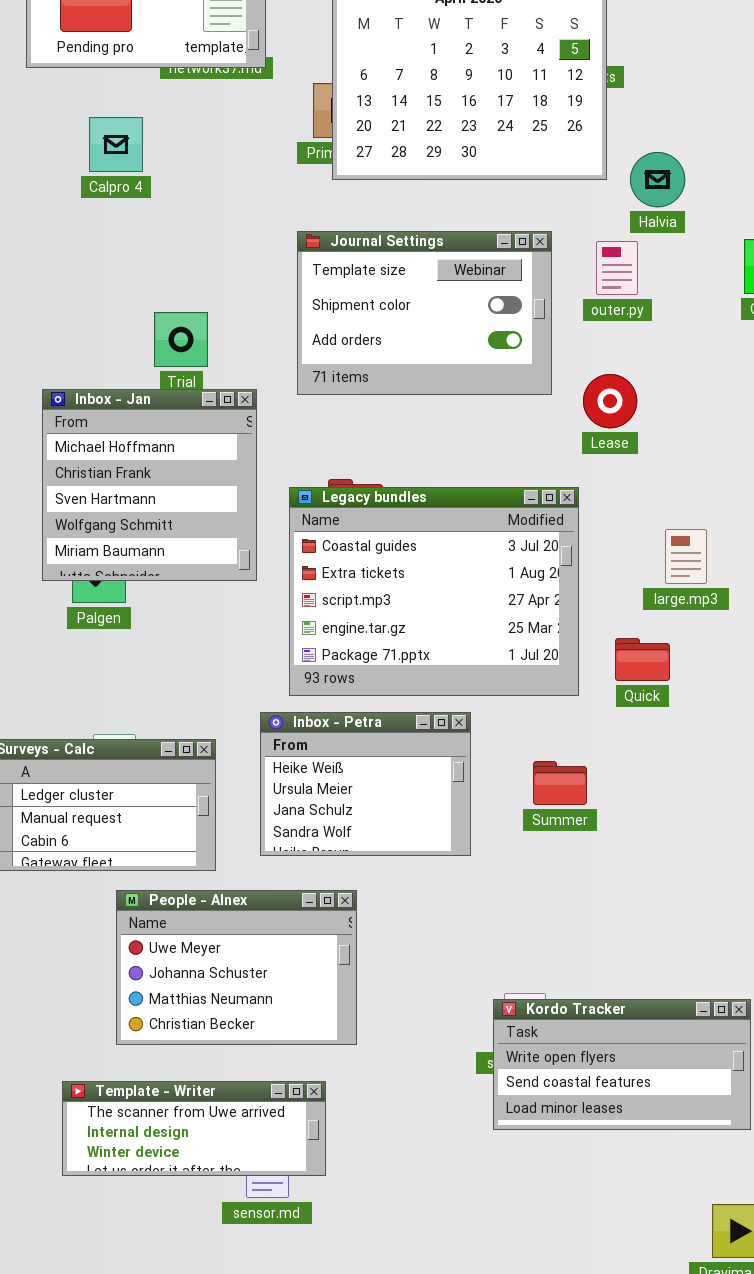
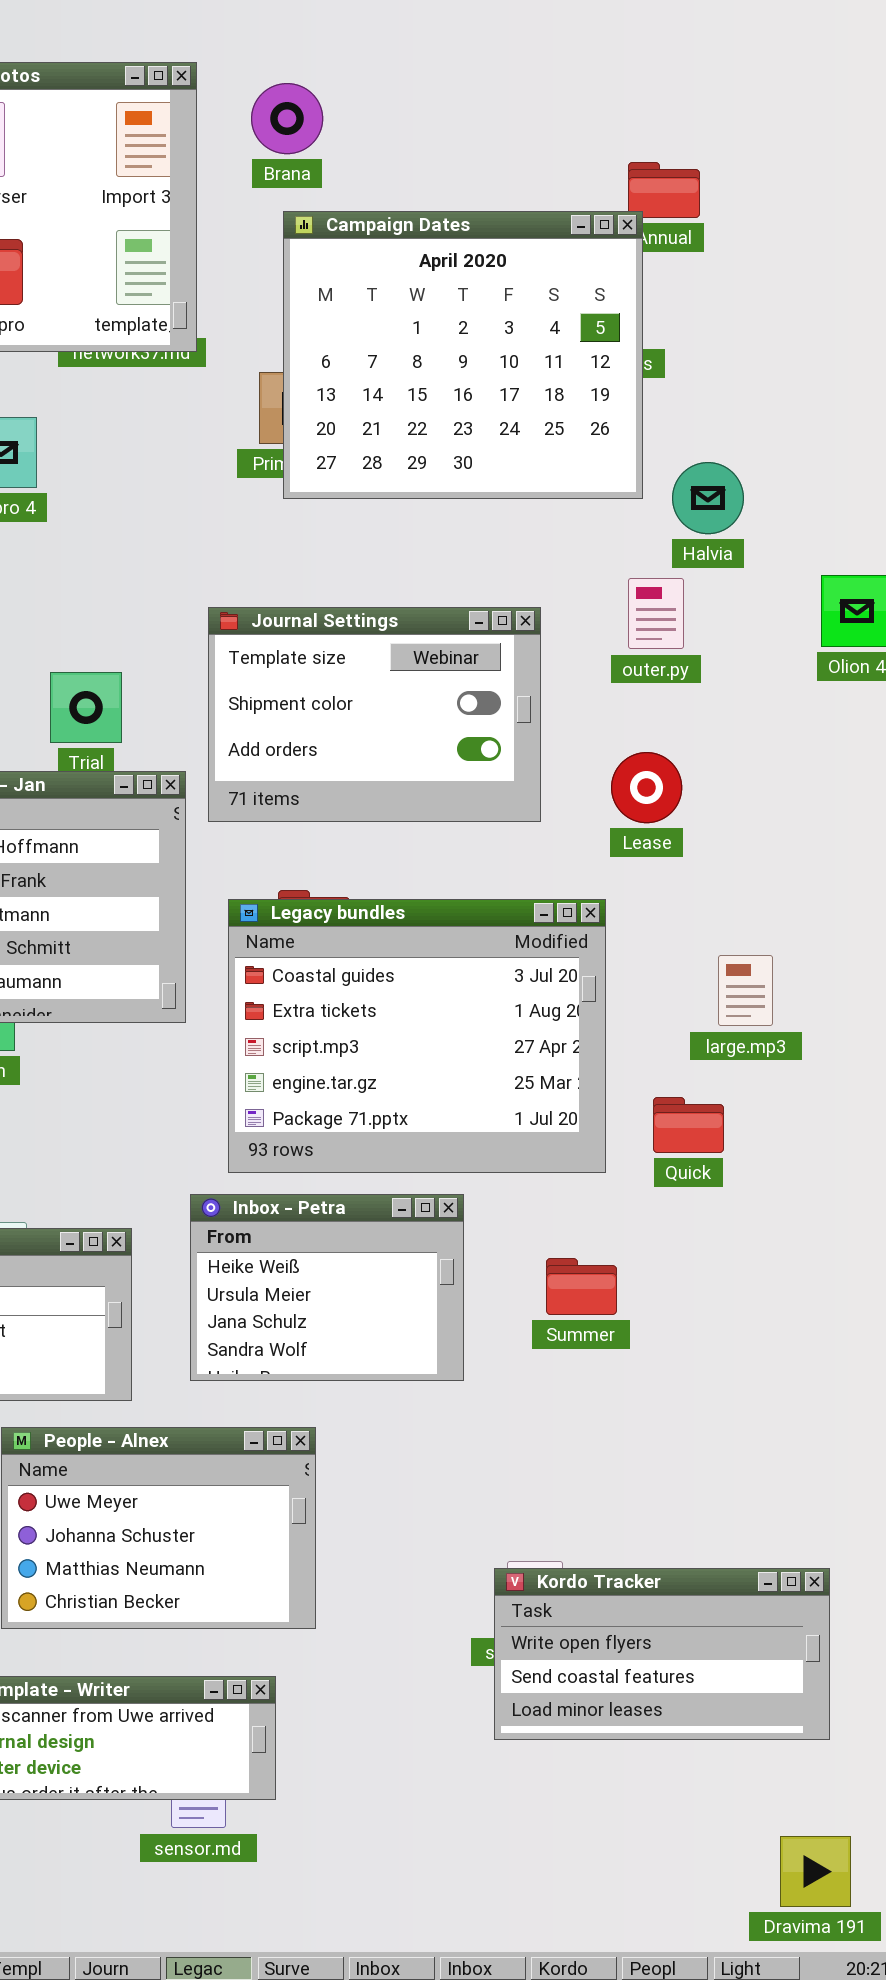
Journal Settings: [297,231,552,395] -> [208,607,541,822], moved

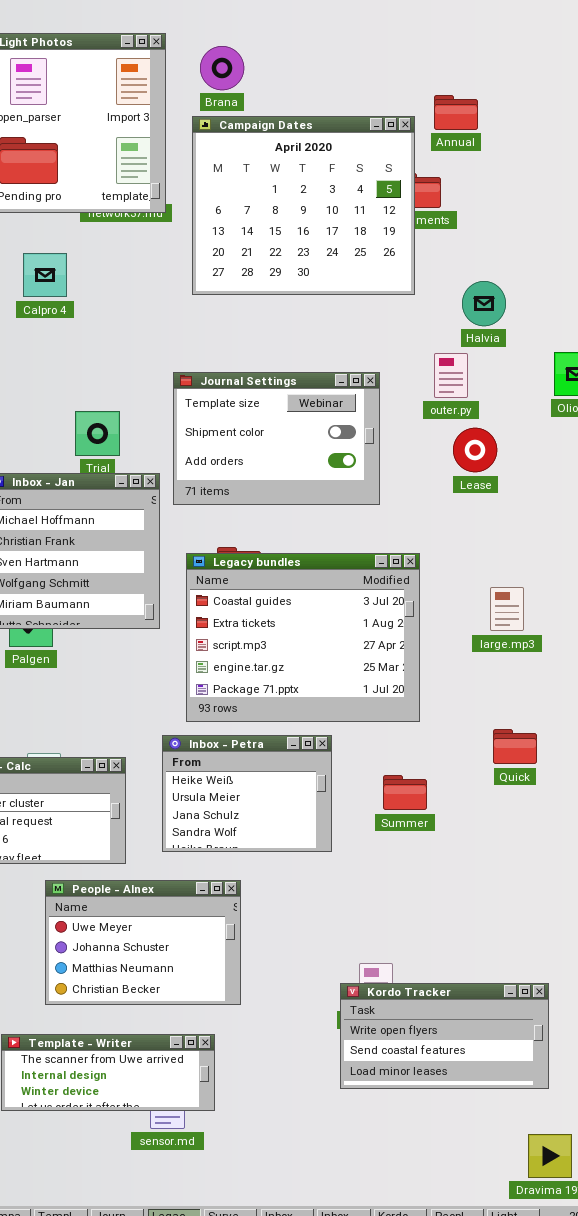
Campaign Dates: [283,211,643,499] -> [192,116,415,295], moved
Lease: [611,752,682,823] -> [453,428,497,472], moved
Quick: [653,1097,724,1153] -> [493,729,537,764], moved
Kordo Tracker: [494,1568,830,1740] -> [340,983,549,1089], moved

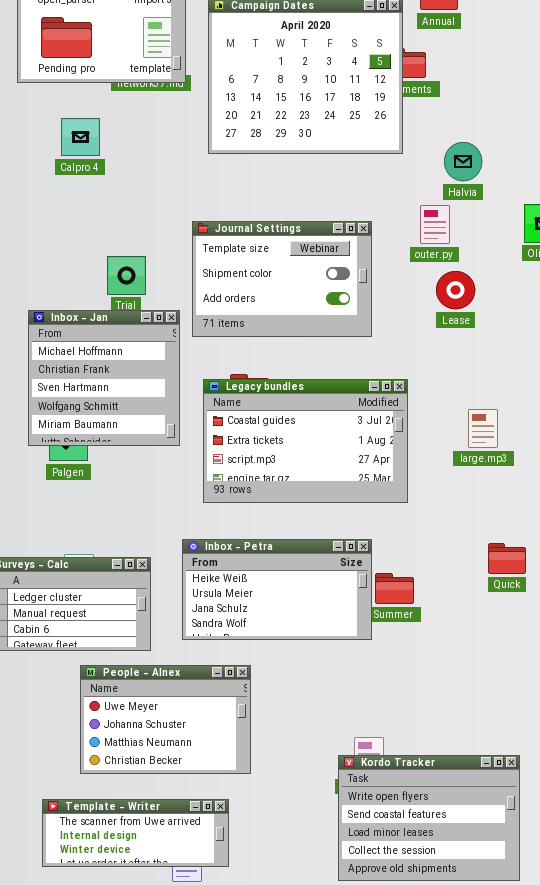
Legacy bundles: [186,553,420,722] -> [203,379,408,503], resized
Quick: [493,729,537,764] -> [488,543,526,574], moved
Inbox - Petra: [162,735,332,852] -> [182,539,372,640], resized
Kordo Tracker: [340,983,549,1089] -> [338,755,520,881], resized

